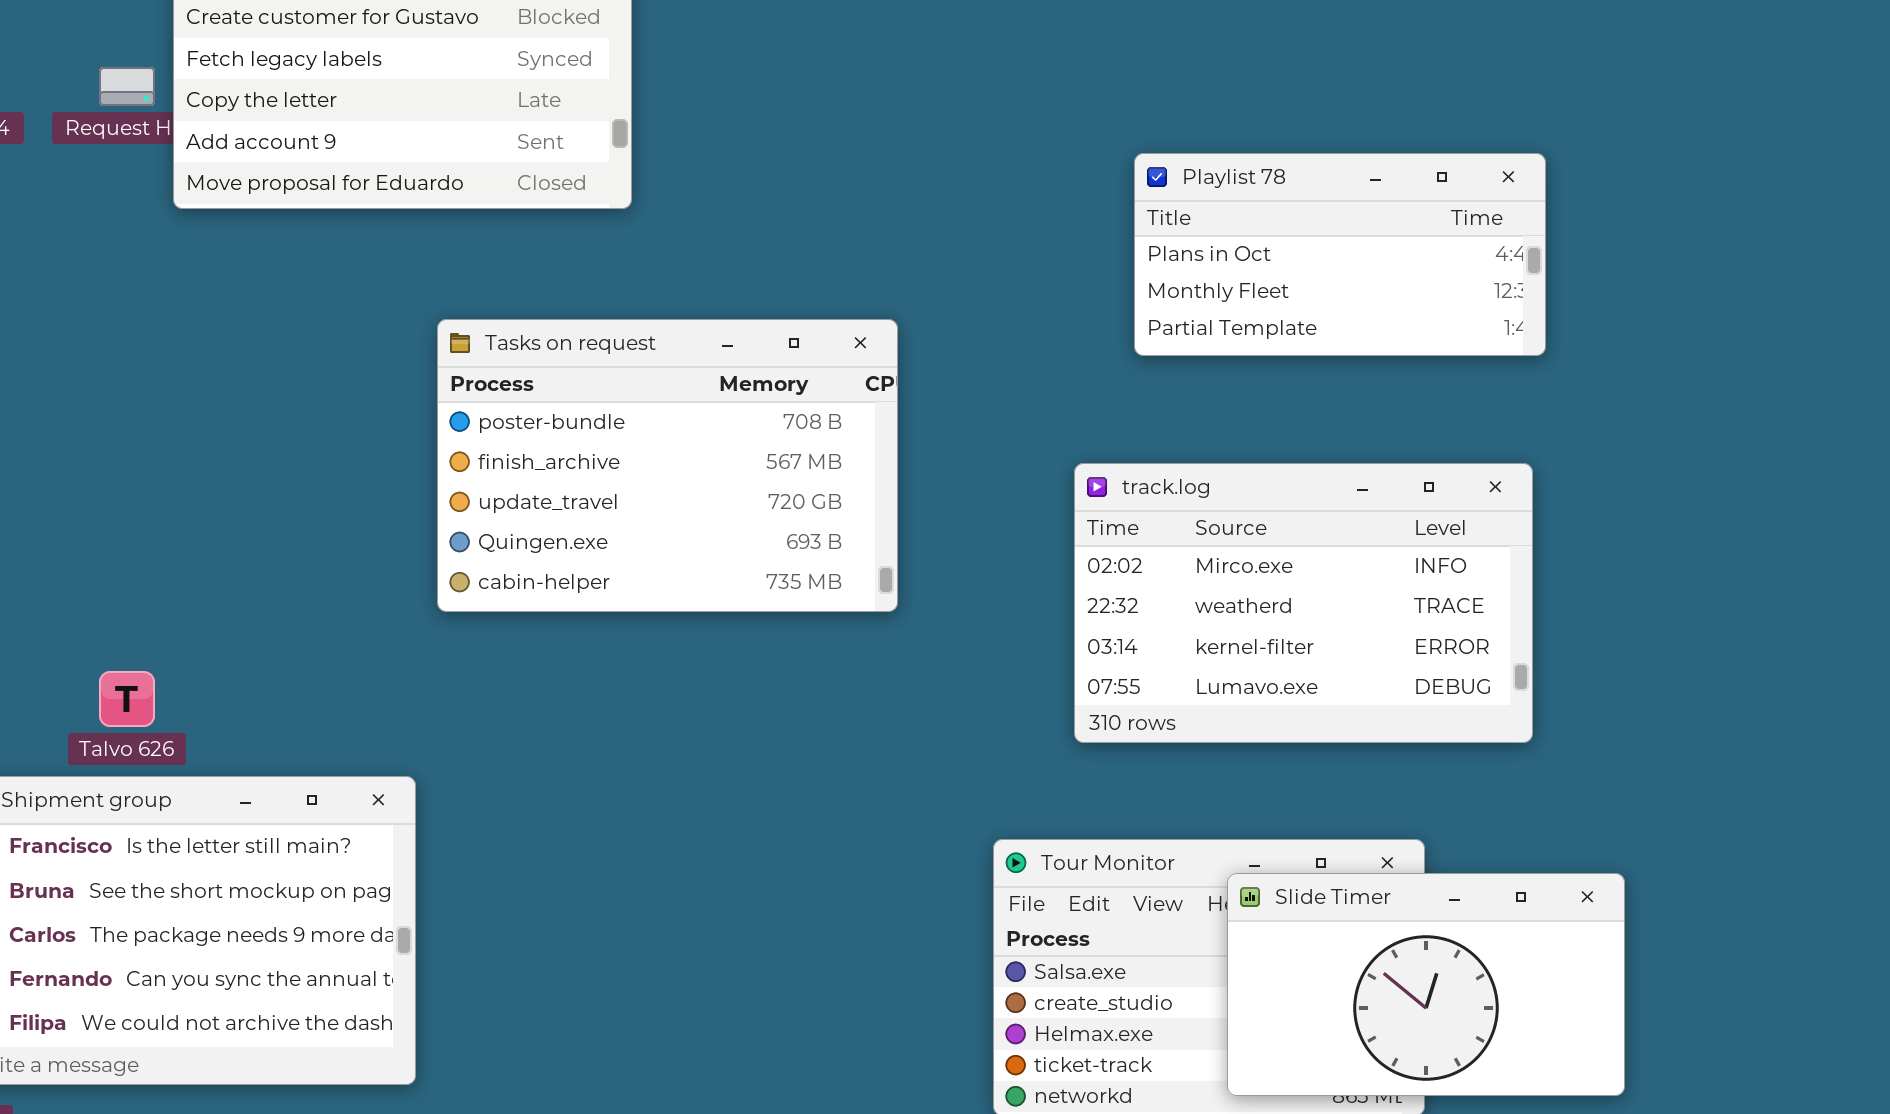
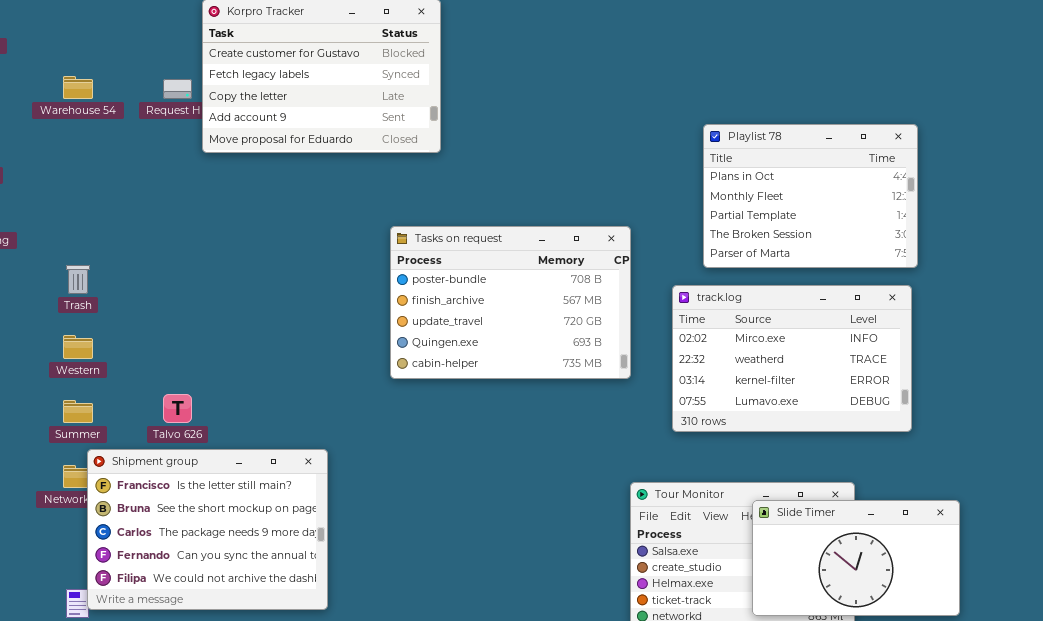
Playlist 78: [1134,153,1546,356] -> [703,124,918,268], resized
Tasks on request: [437,319,898,612] -> [390,226,631,379], moved

